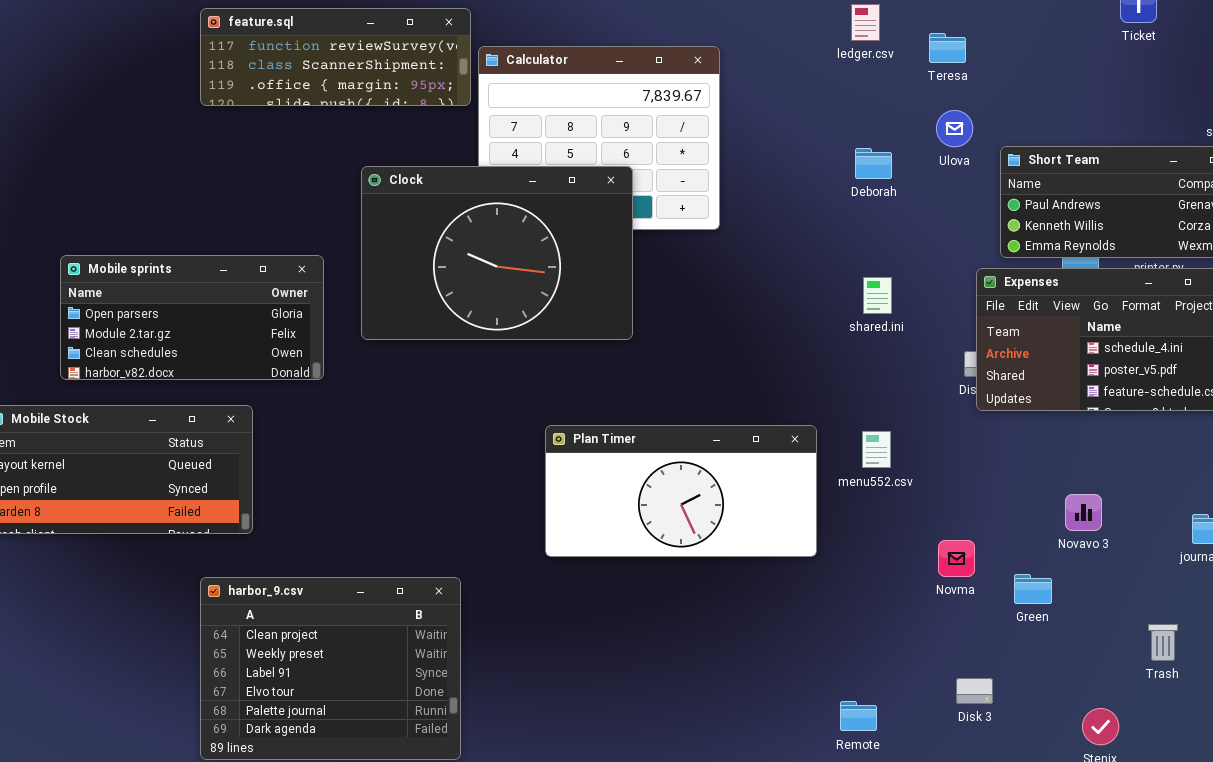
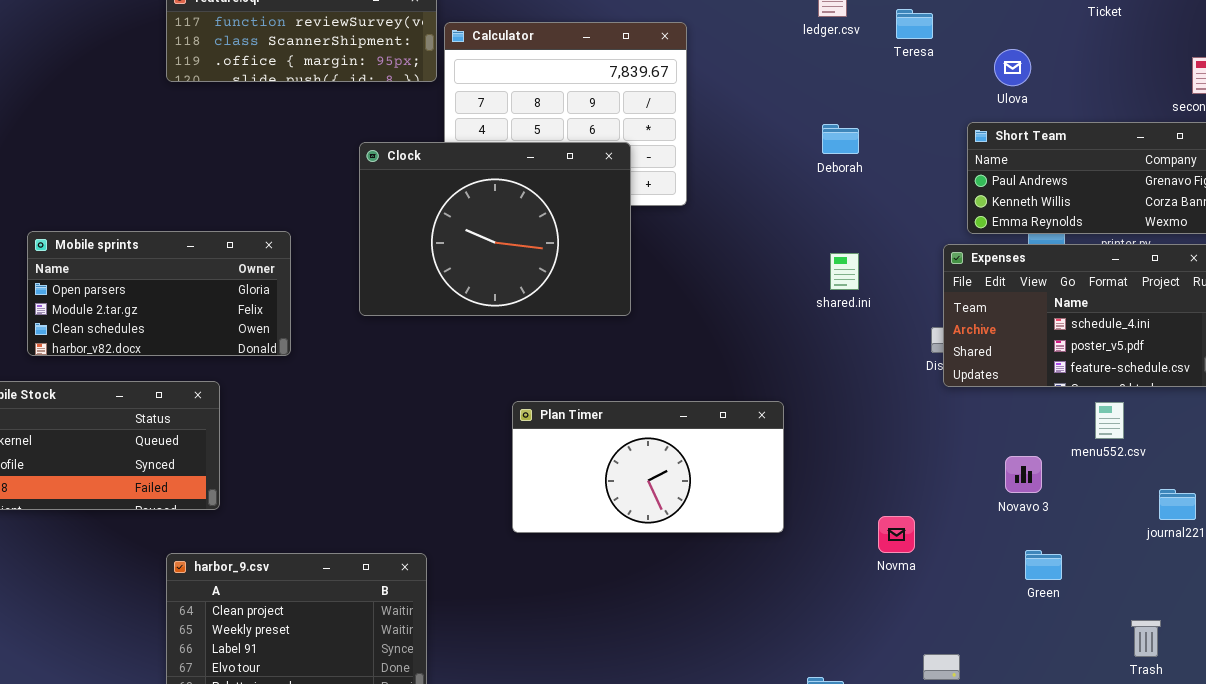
Ulova: [936,110,973,147] -> [994,49,1031,86], moved
Clock: [361,166,633,340] -> [359,142,631,316], moved
menu552.csv: [862,431,891,468] -> [1095,402,1124,439], moved
Novavo 3: [1065,494,1102,531] -> [1005,456,1042,493], moved
Novma: [938,540,975,577] -> [878,516,915,553], moved
Green: [1014,574,1052,604] -> [1025,550,1062,580], moved
Trash: [1148,624,1178,661] -> [1131,620,1161,657], moved

